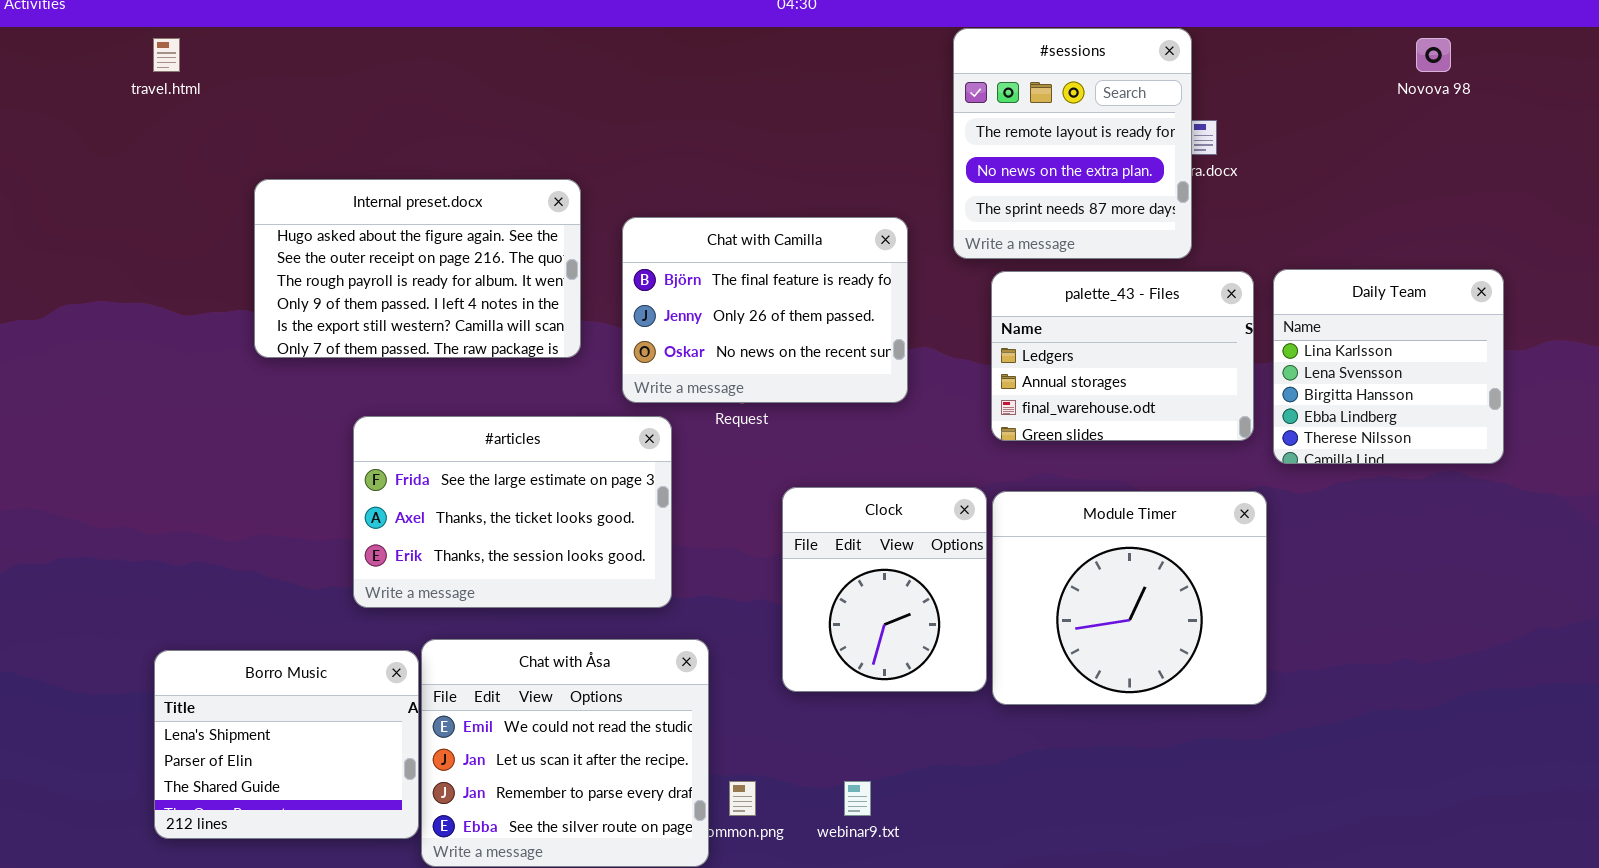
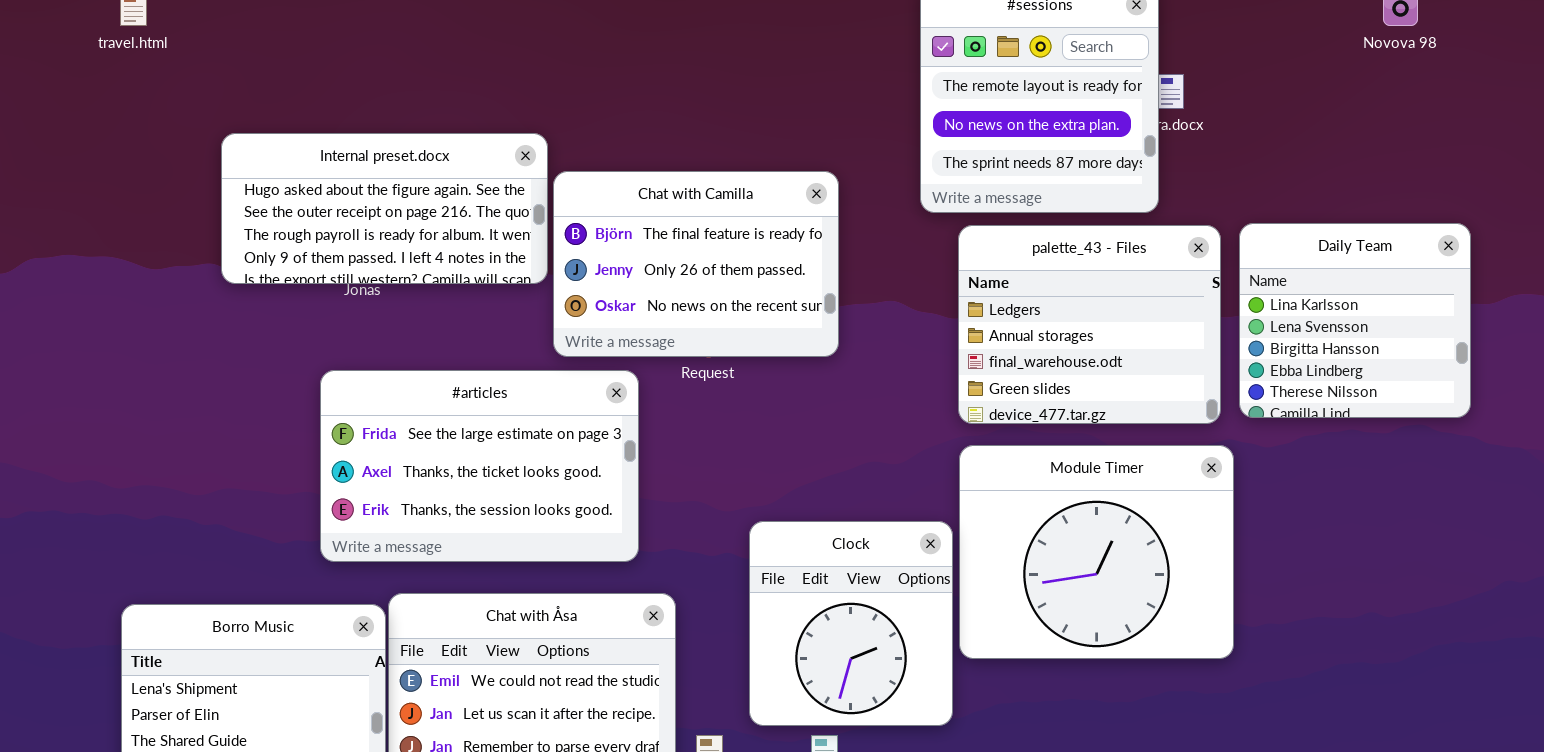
Internal preset.docx: [254,179,581,358] -> [221,133,548,284], resized
Chat with Camilla: [622,217,908,403] -> [553,171,839,357], moved
palette_43 - Files: [991,271,1254,441] -> [958,225,1221,424], resized
Clock: [782,487,987,692] -> [749,521,953,726], moved

